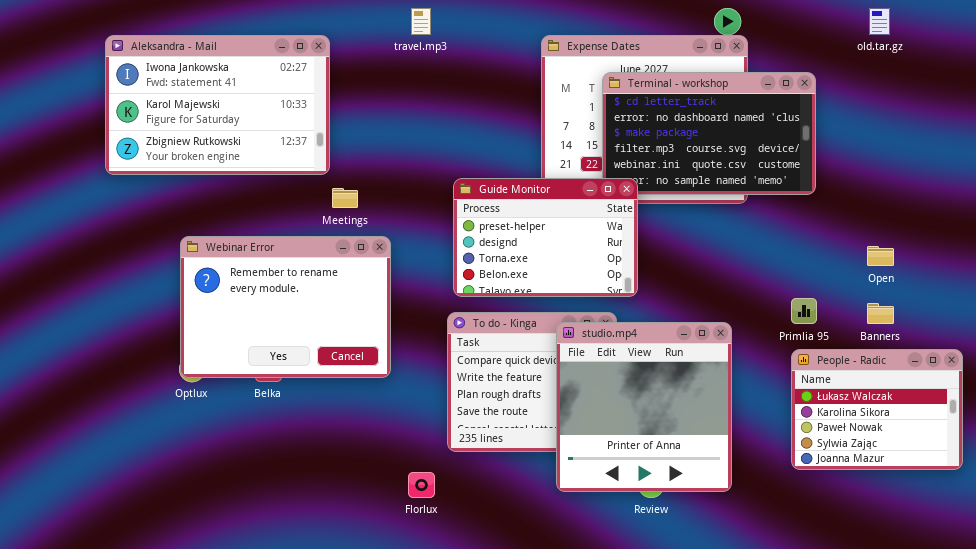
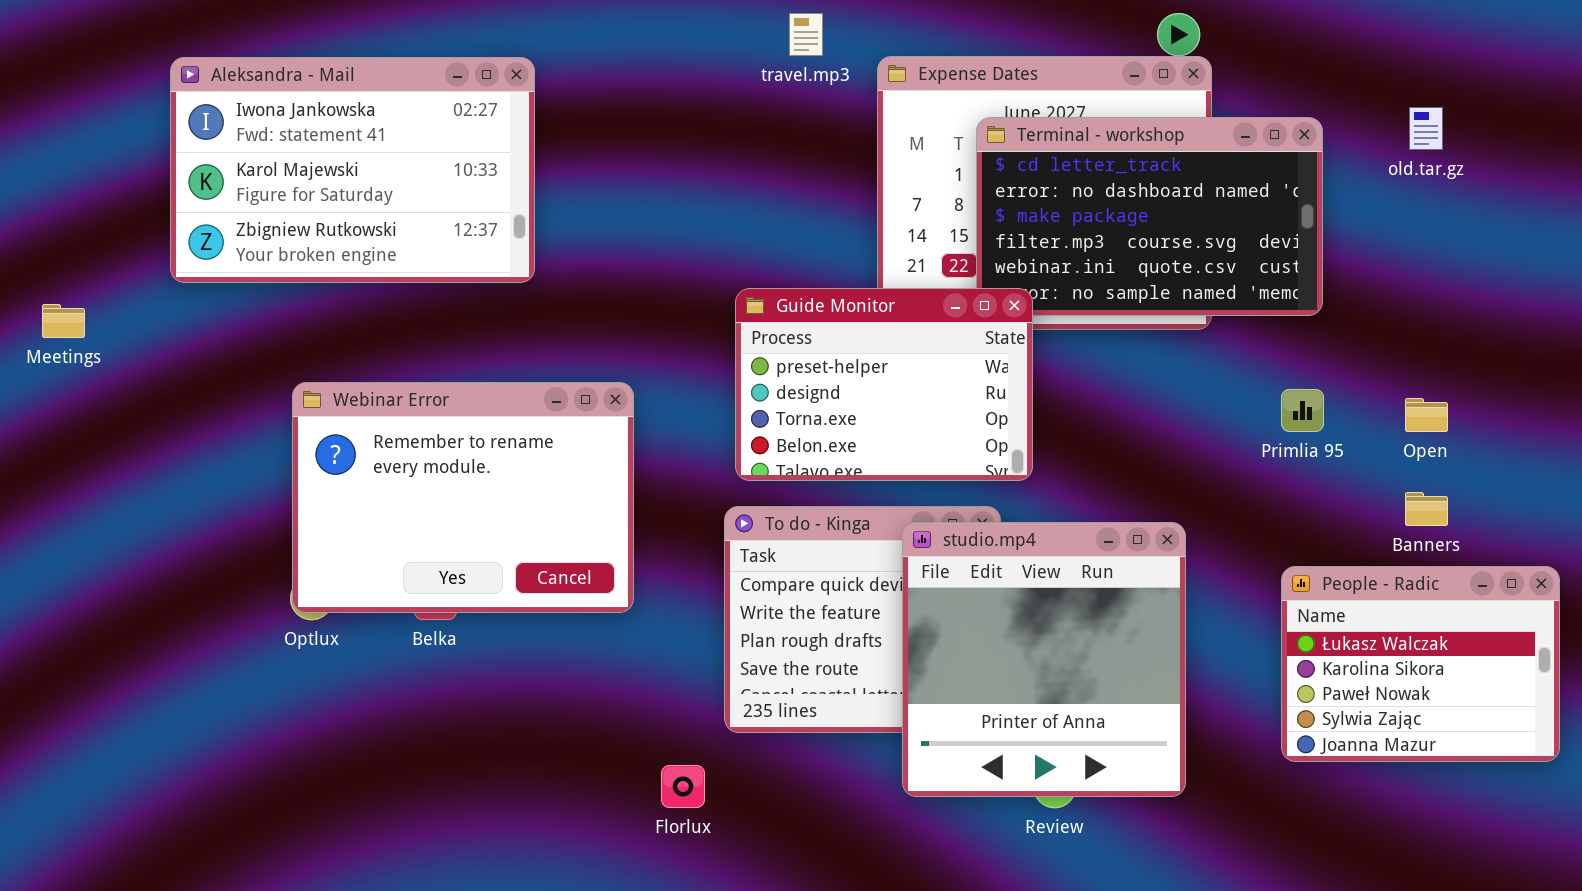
travel.mp3: [411,8,431,35] -> [789,13,823,56], moved
old.tar.gz: [869,8,890,35] -> [1409,107,1443,150], moved
Meetings: [332,188,358,208] -> [42,304,85,338], moved
Primlia 95: [791,298,817,324] -> [1281,389,1324,432], moved

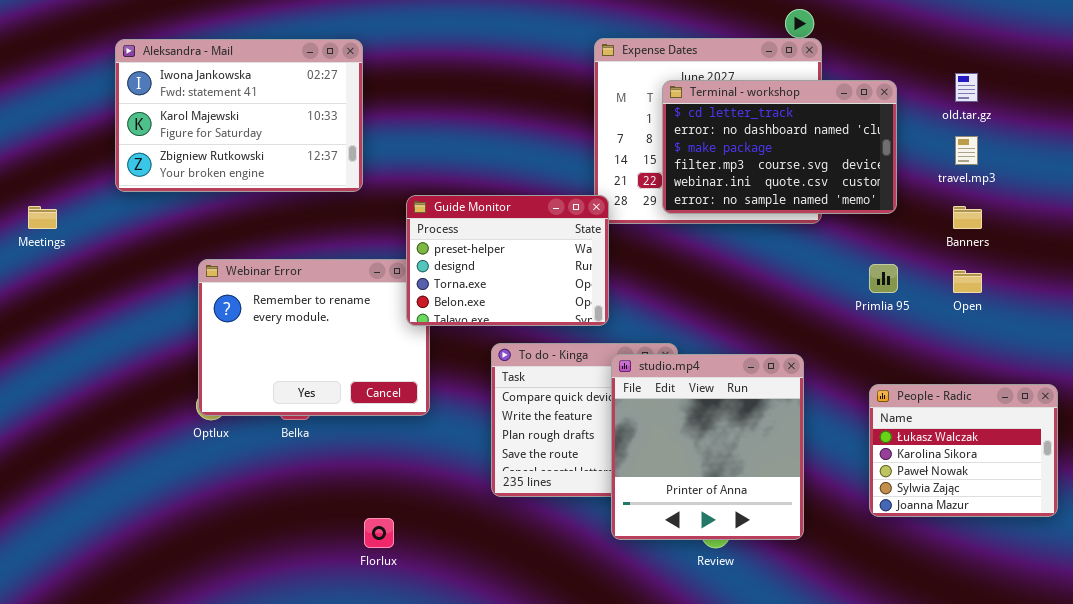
travel.mp3: [789,13,823,56] -> [955,136,978,165], moved
Guide Monitor: [735,288,1033,481] -> [406,195,609,326], moved
Banners: [1405,492,1448,526] -> [953,206,982,229], moved
Florlux: [661,765,705,808] -> [364,518,394,548], moved

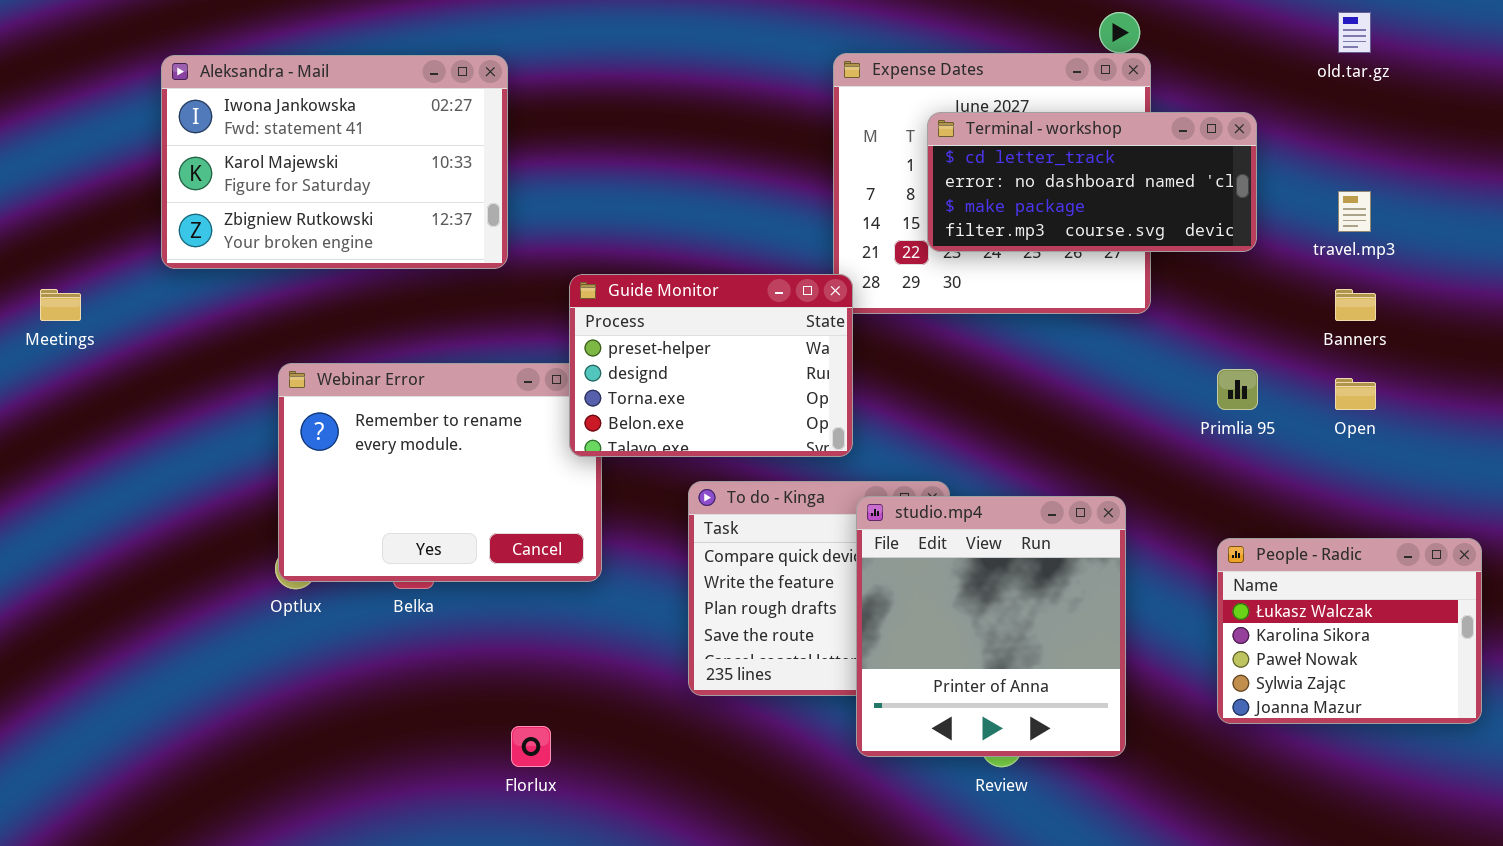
old.tar.gz: [955,73,978,102] -> [1338,12,1371,53], moved
Terminal - workshop: [662,80,897,214] -> [927,112,1257,252], resized

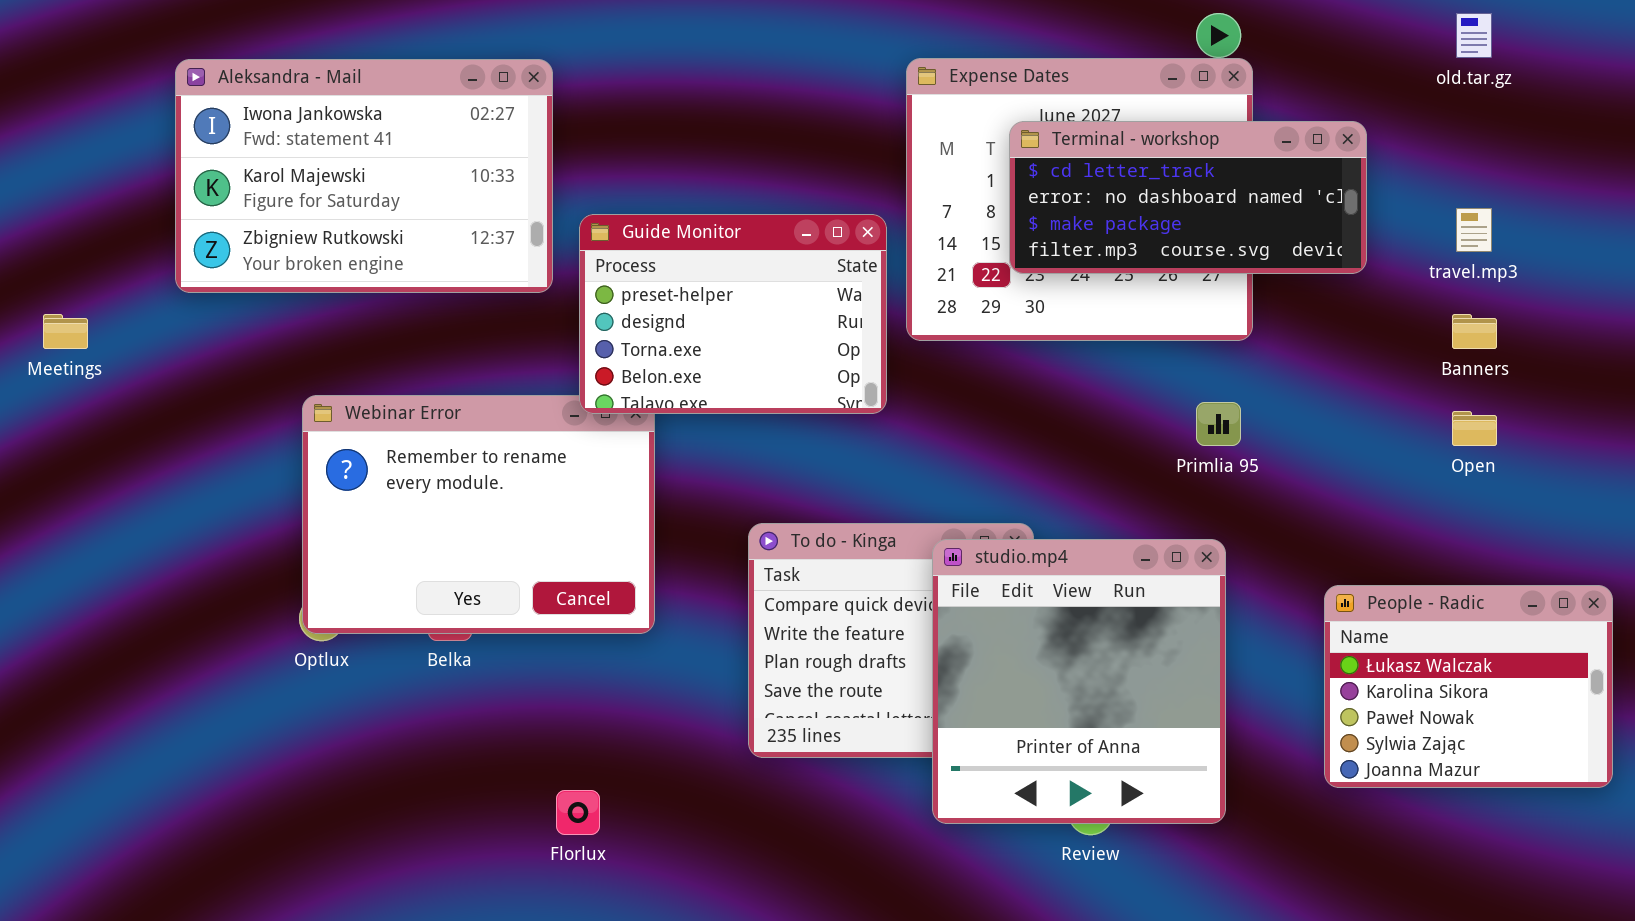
Guide Monitor: [569,274,853,457] -> [579,214,887,414], moved
Primlia 95: [1217,369,1258,410] -> [1196,402,1241,446], moved

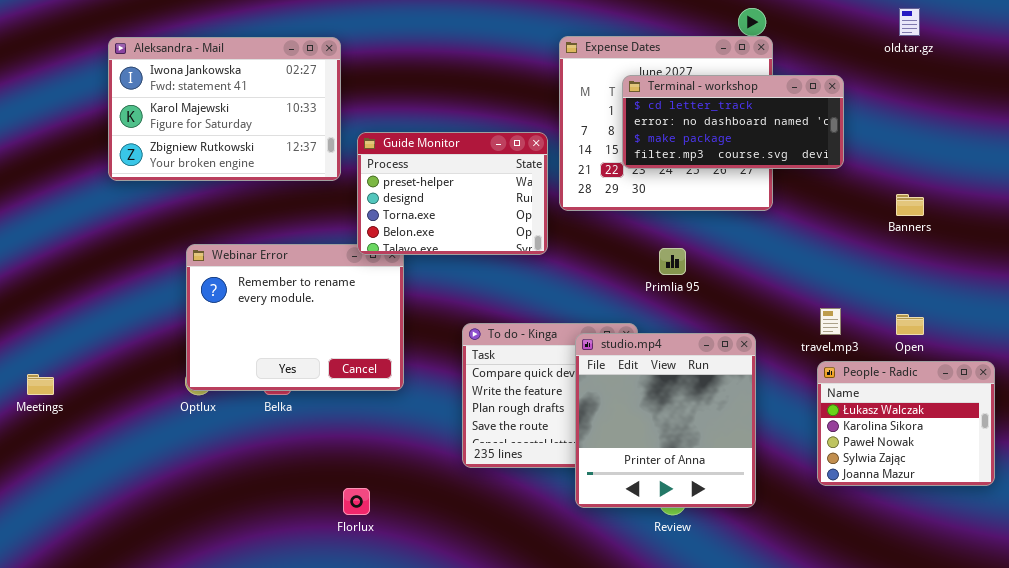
travel.mp3: [1456,208,1492,252] -> [820,308,841,335], moved
Meetings: [43,314,88,349] -> [27,374,54,395], moved
Primlia 95: [1196,402,1241,446] -> [659,248,686,275], moved
Open: [1452,411,1497,446] -> [896,314,924,335], moved

